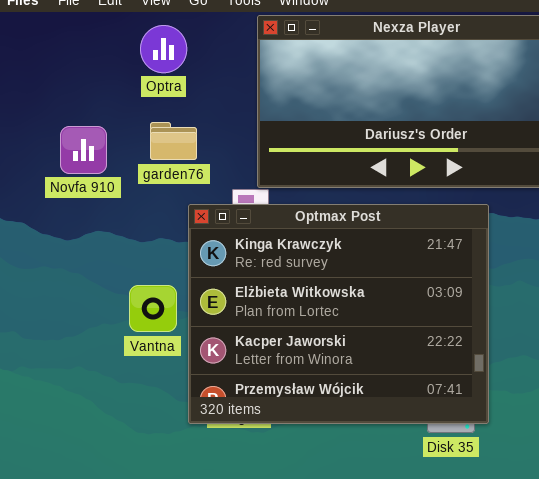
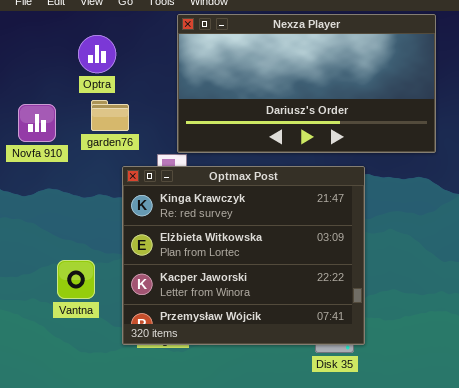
Optra: [140,25,187,73] -> [78,35,116,73], moved
Vantna: [129,285,177,332] -> [57,260,95,299], moved

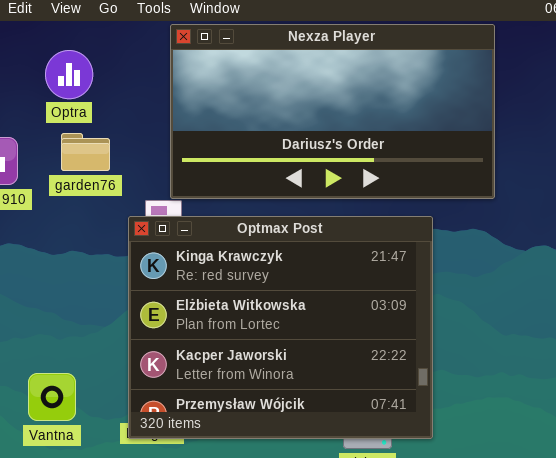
Optmax Post: [122,166,365,345] -> [128,216,433,439], moved
Vantna: [57,260,95,299] -> [28,373,76,421], moved

